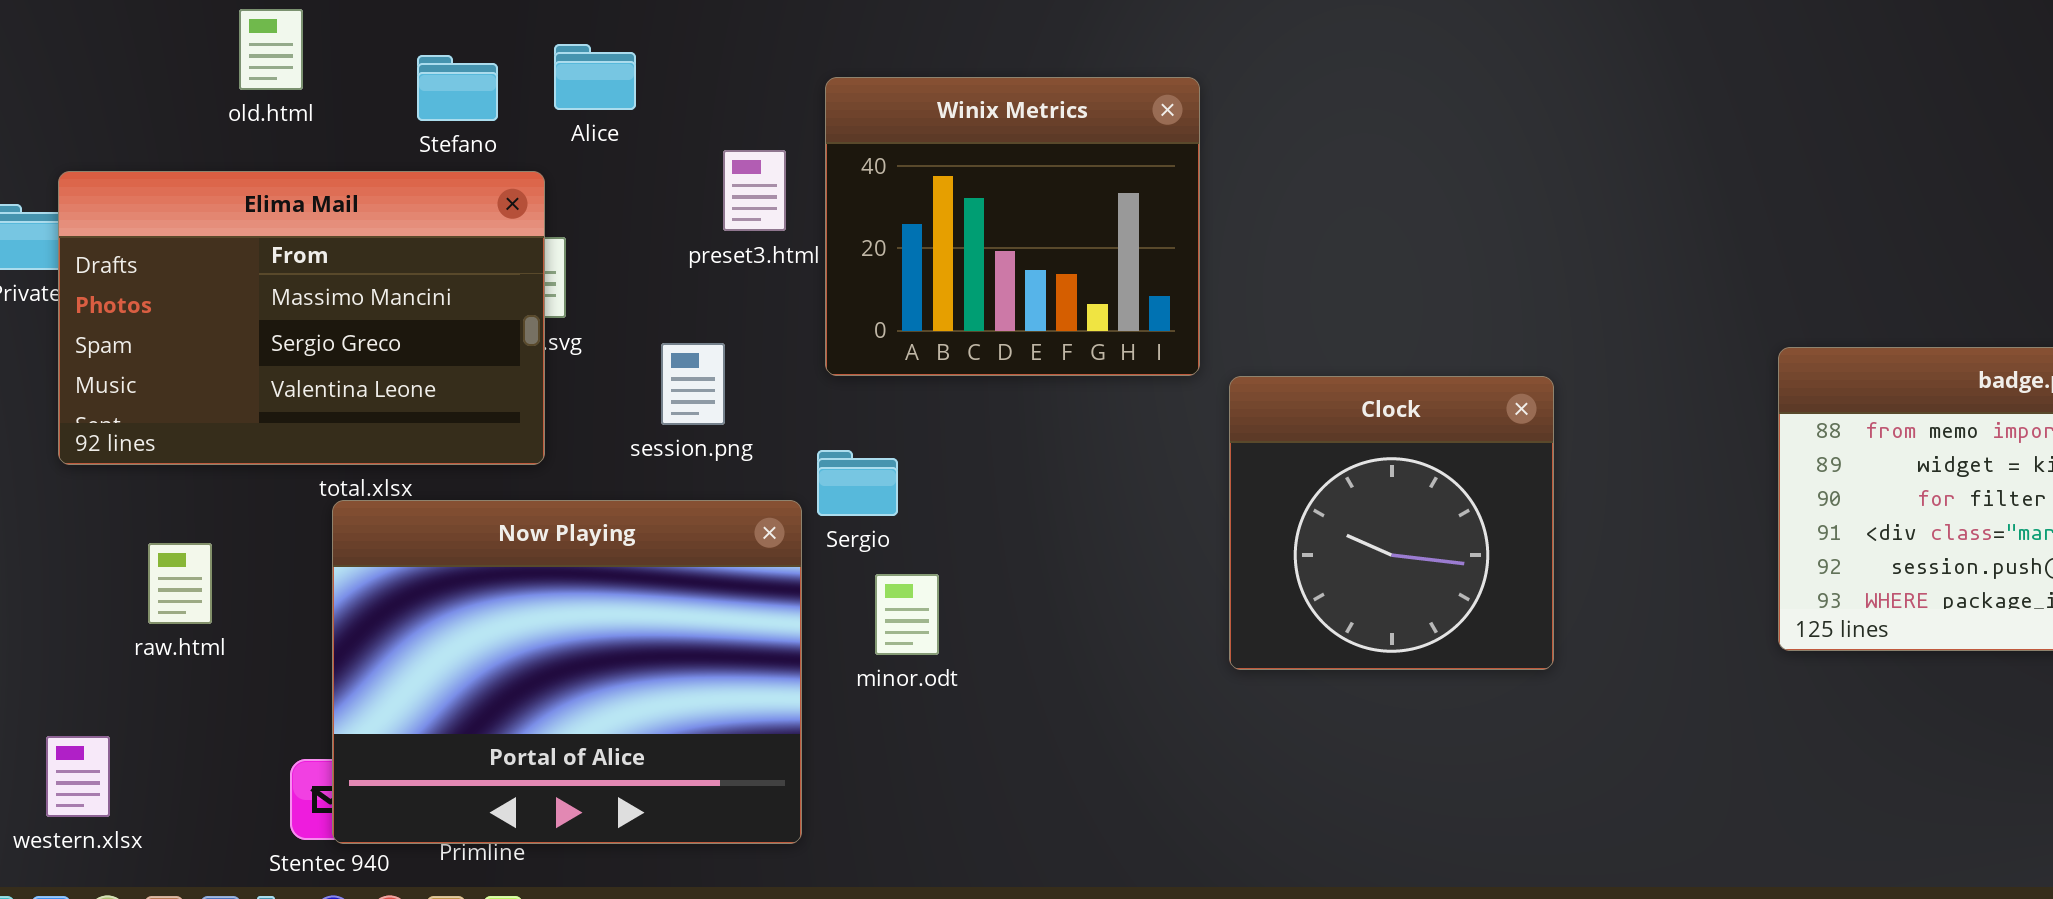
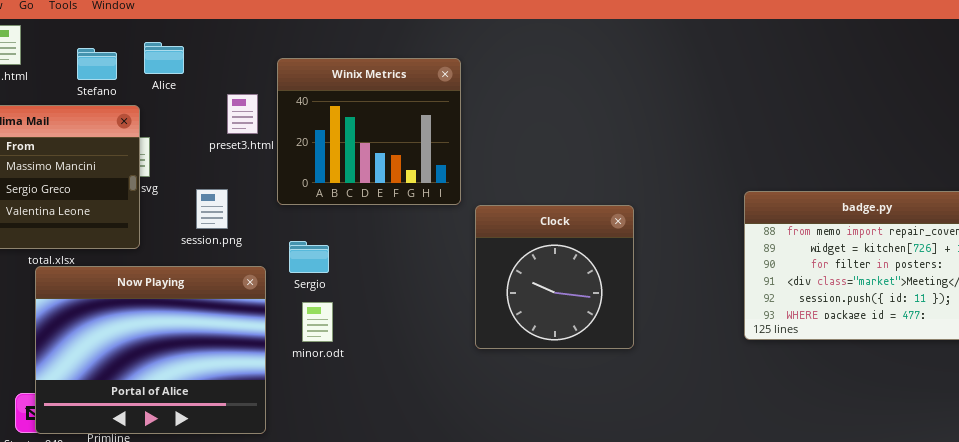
Sergio: [817,450,898,516] -> [289,241,329,273], moved

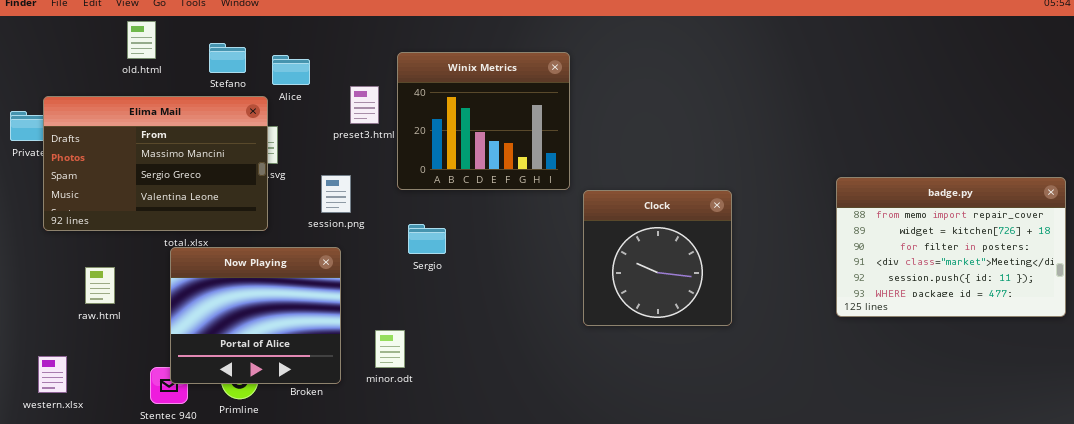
Alice: [144,42,184,74] -> [272,55,310,85], moved
Now Playing: [35,266,266,434] -> [170,247,341,384], resized
minor.odt: [302,302,333,342] -> [375,330,405,368], moved

